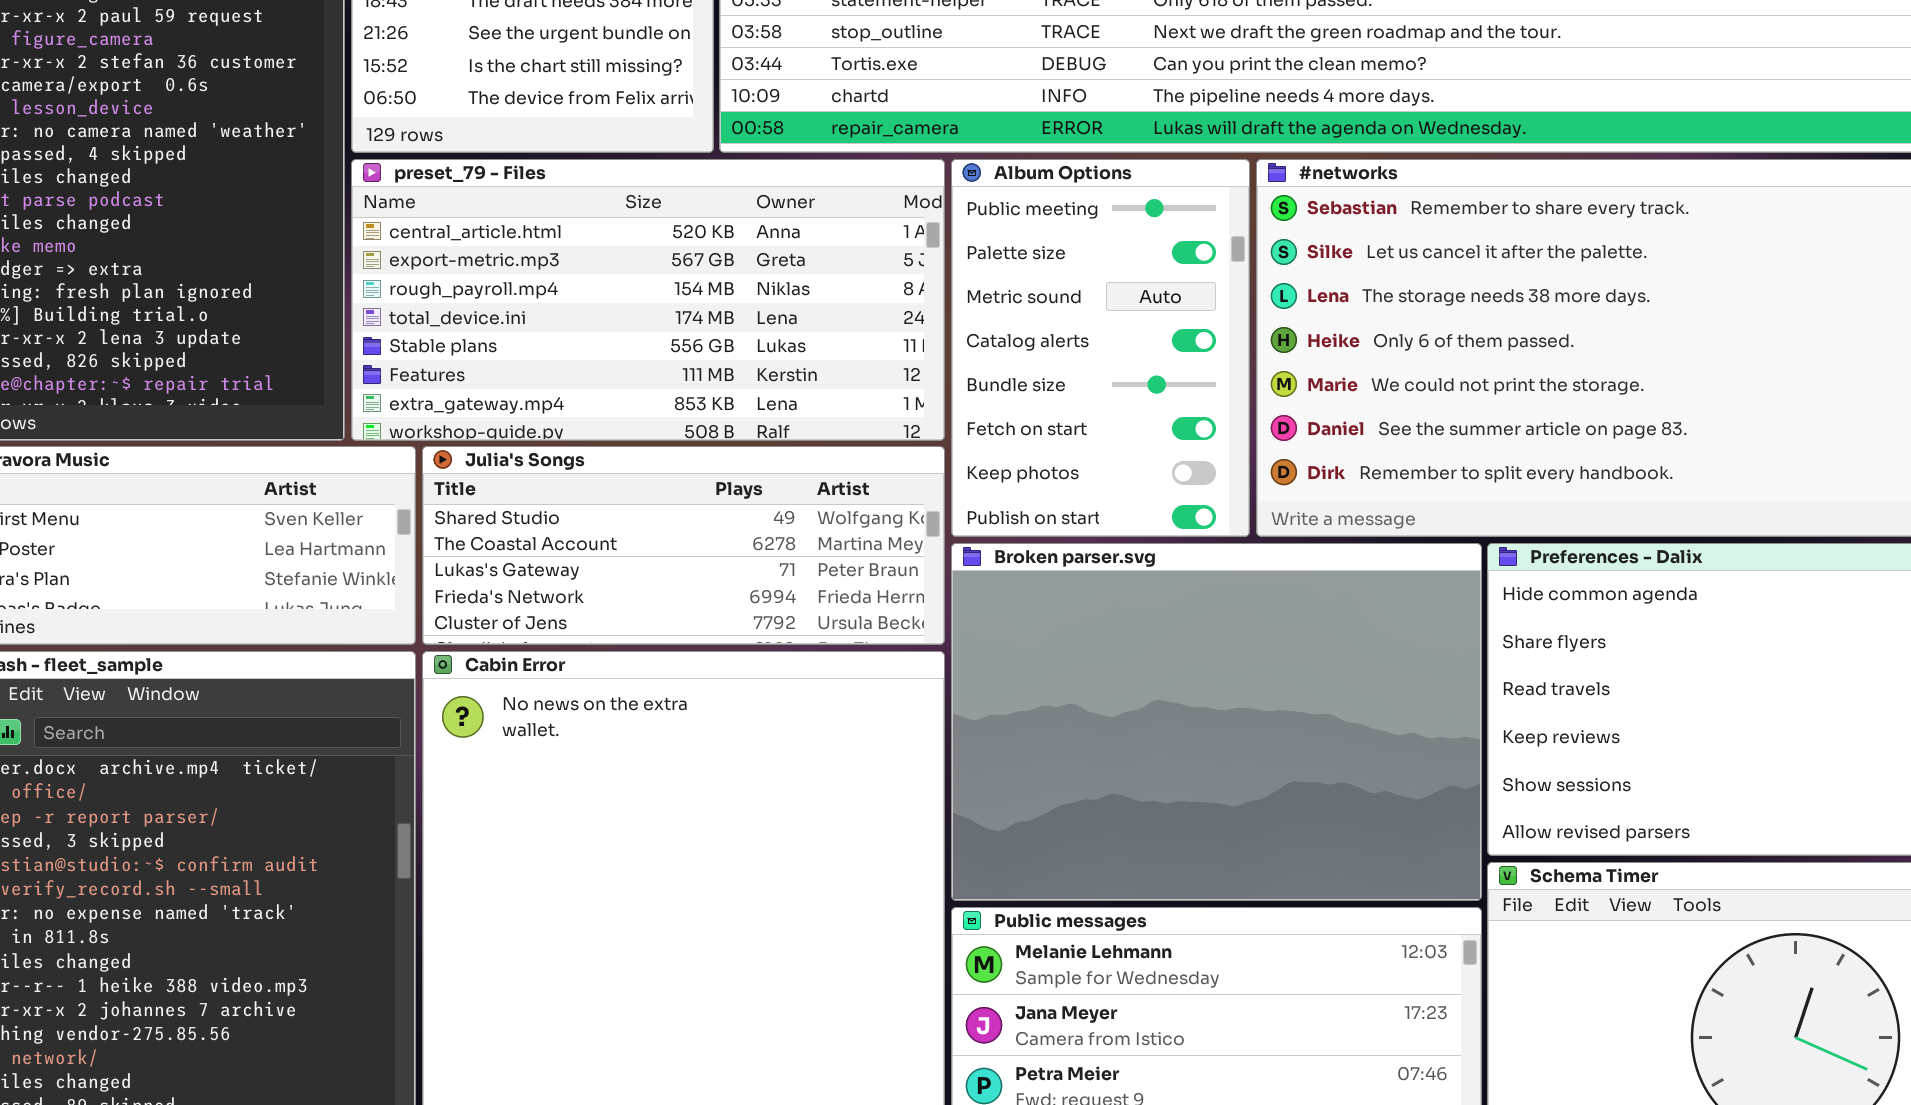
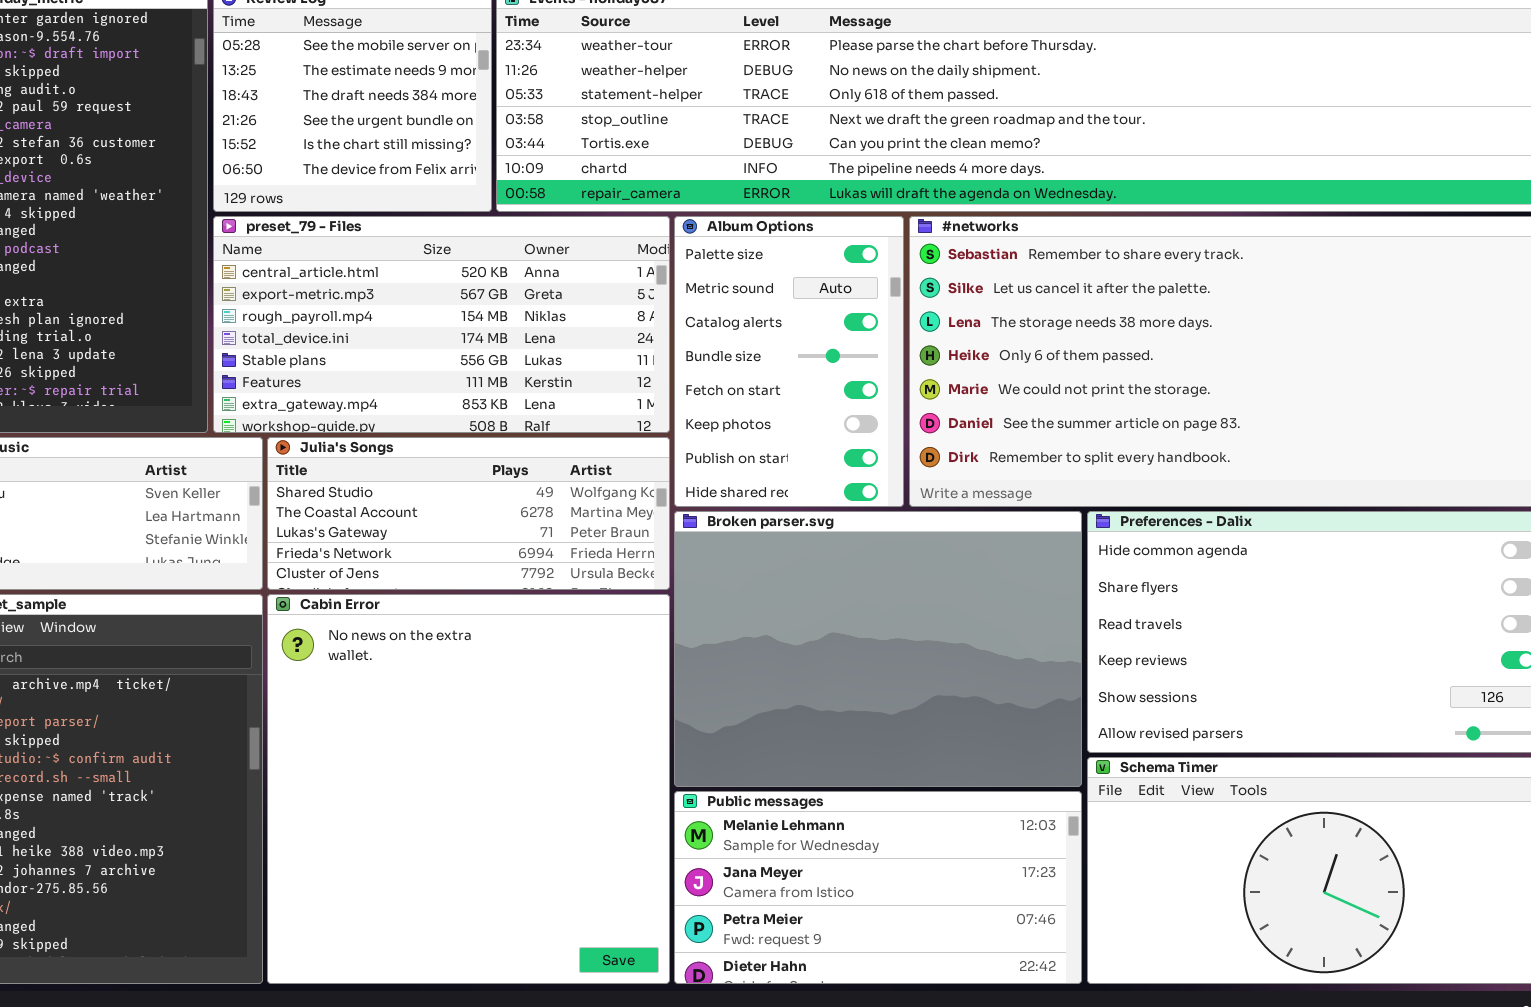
Album Options: [951,159,1250,537] -> [674,216,904,507], scrolled down 1 row

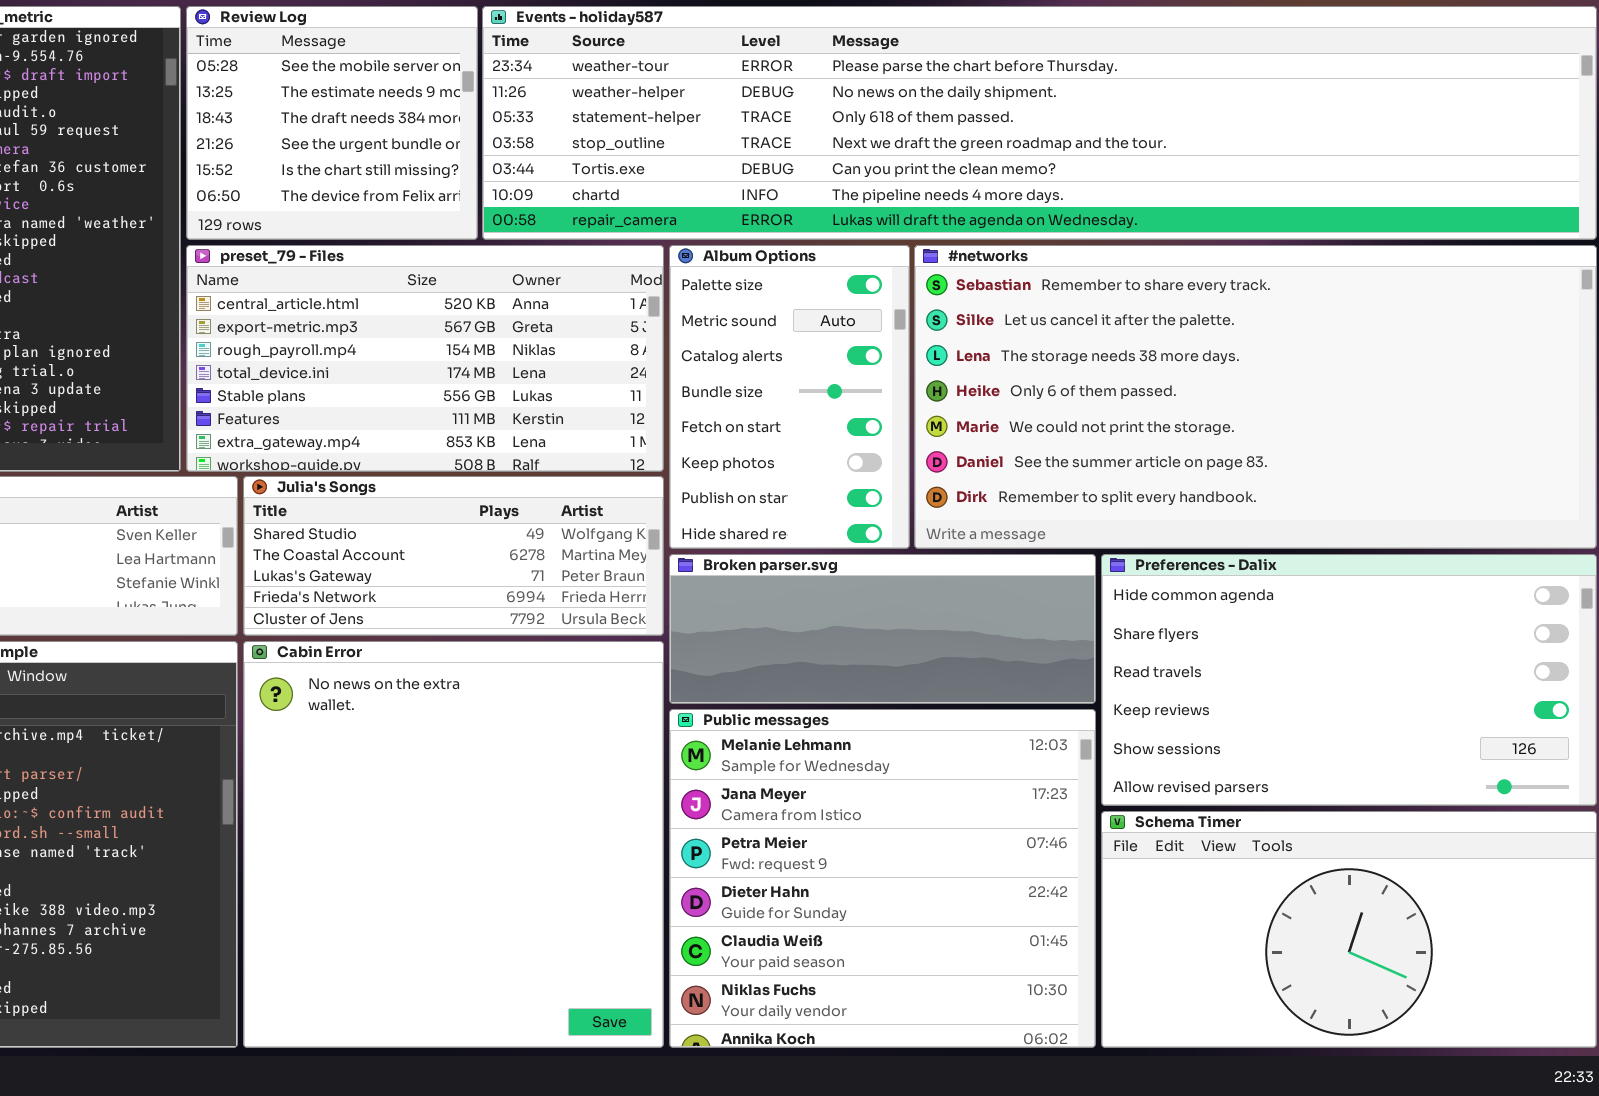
Broken parser.svg: [674,511,1082,787] -> [669,554,1096,704], resized
Public messages: [674,791,1082,984] -> [669,709,1096,1048], resized

